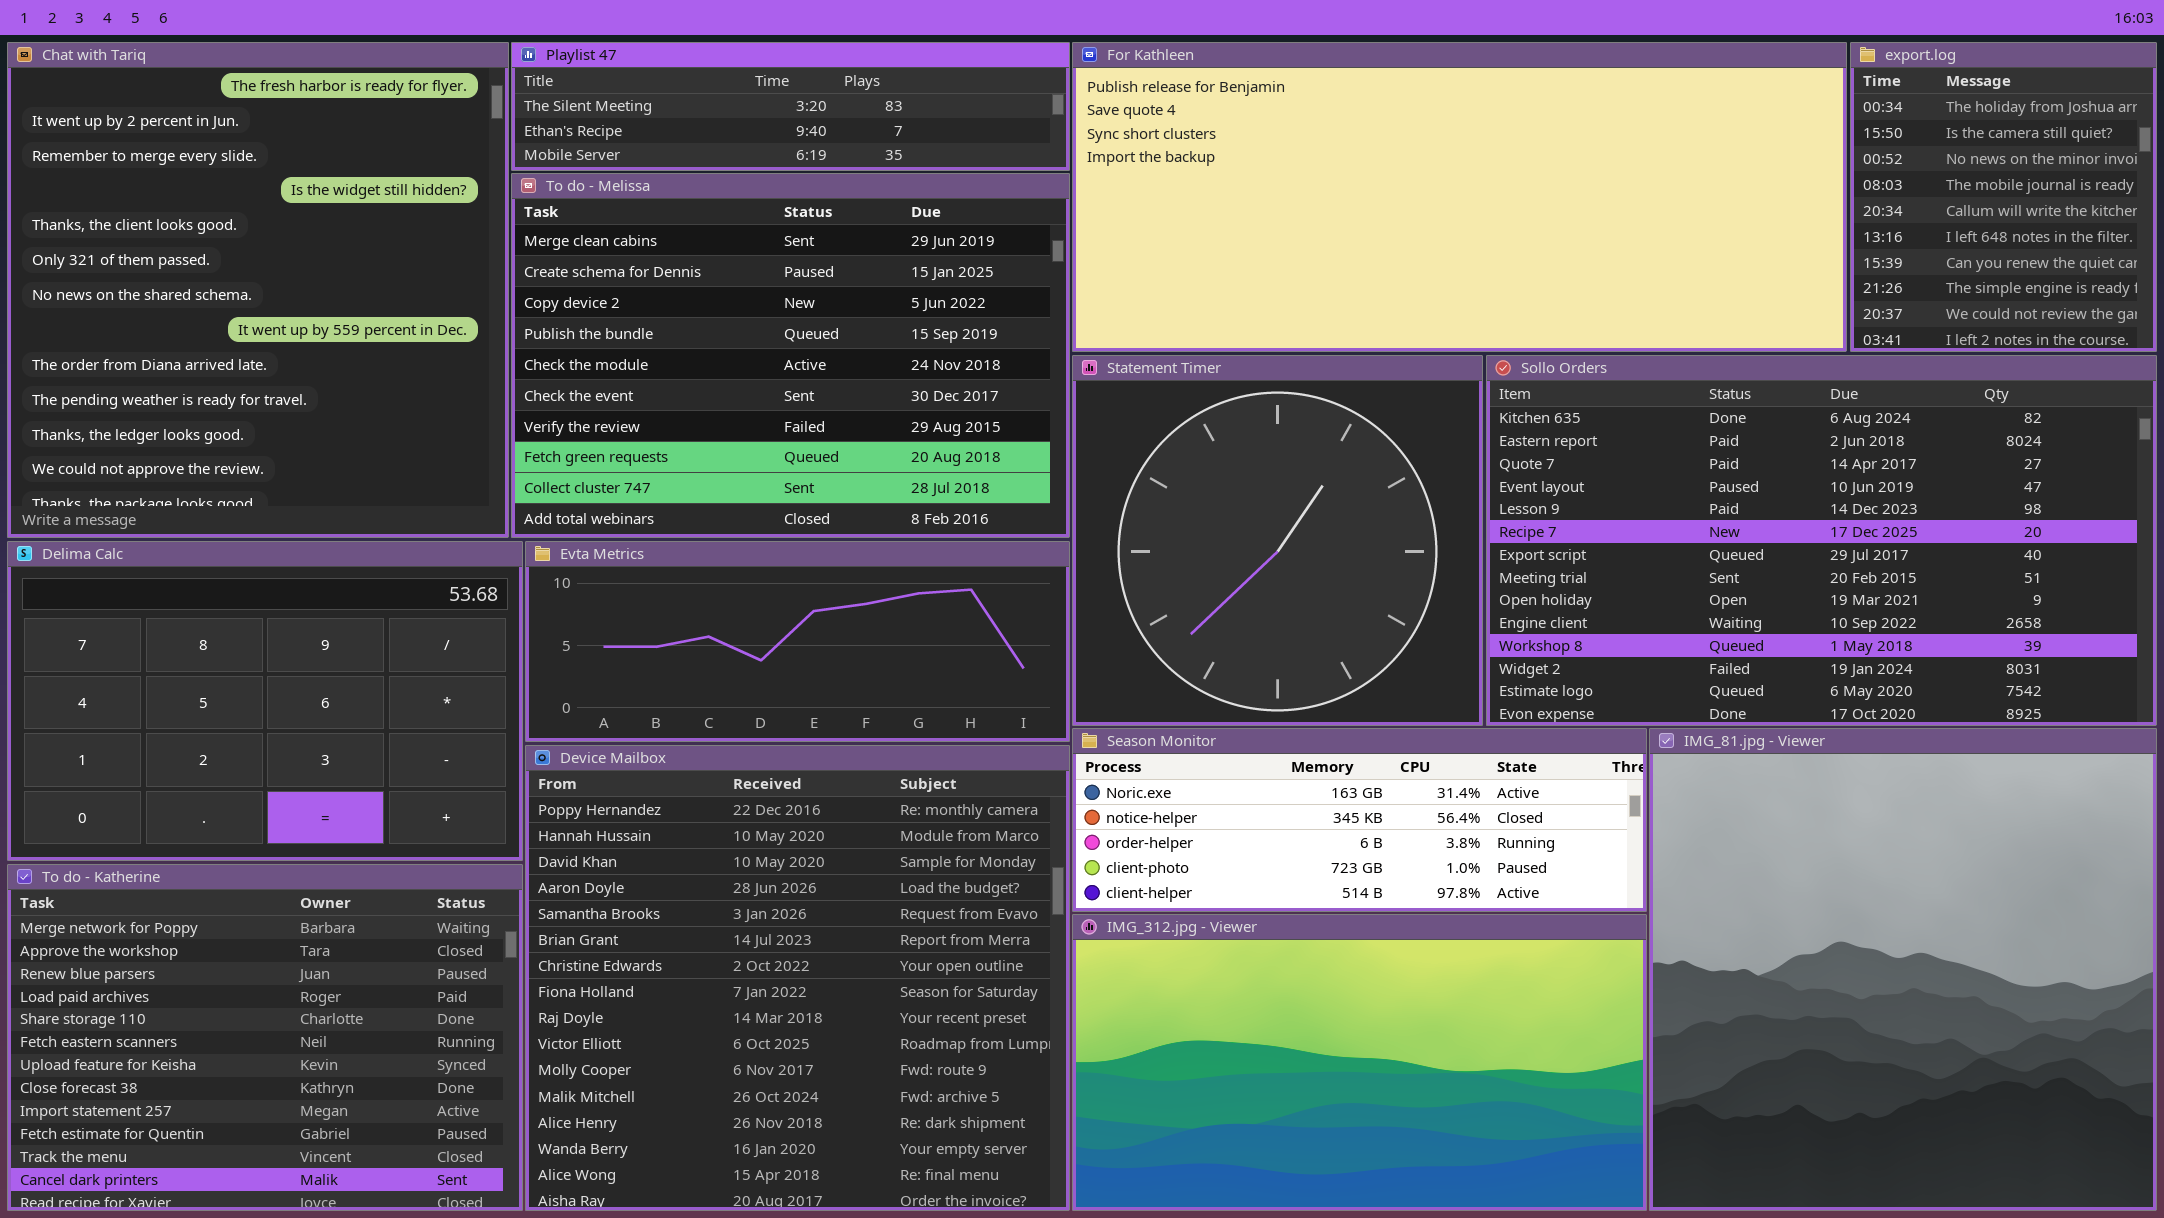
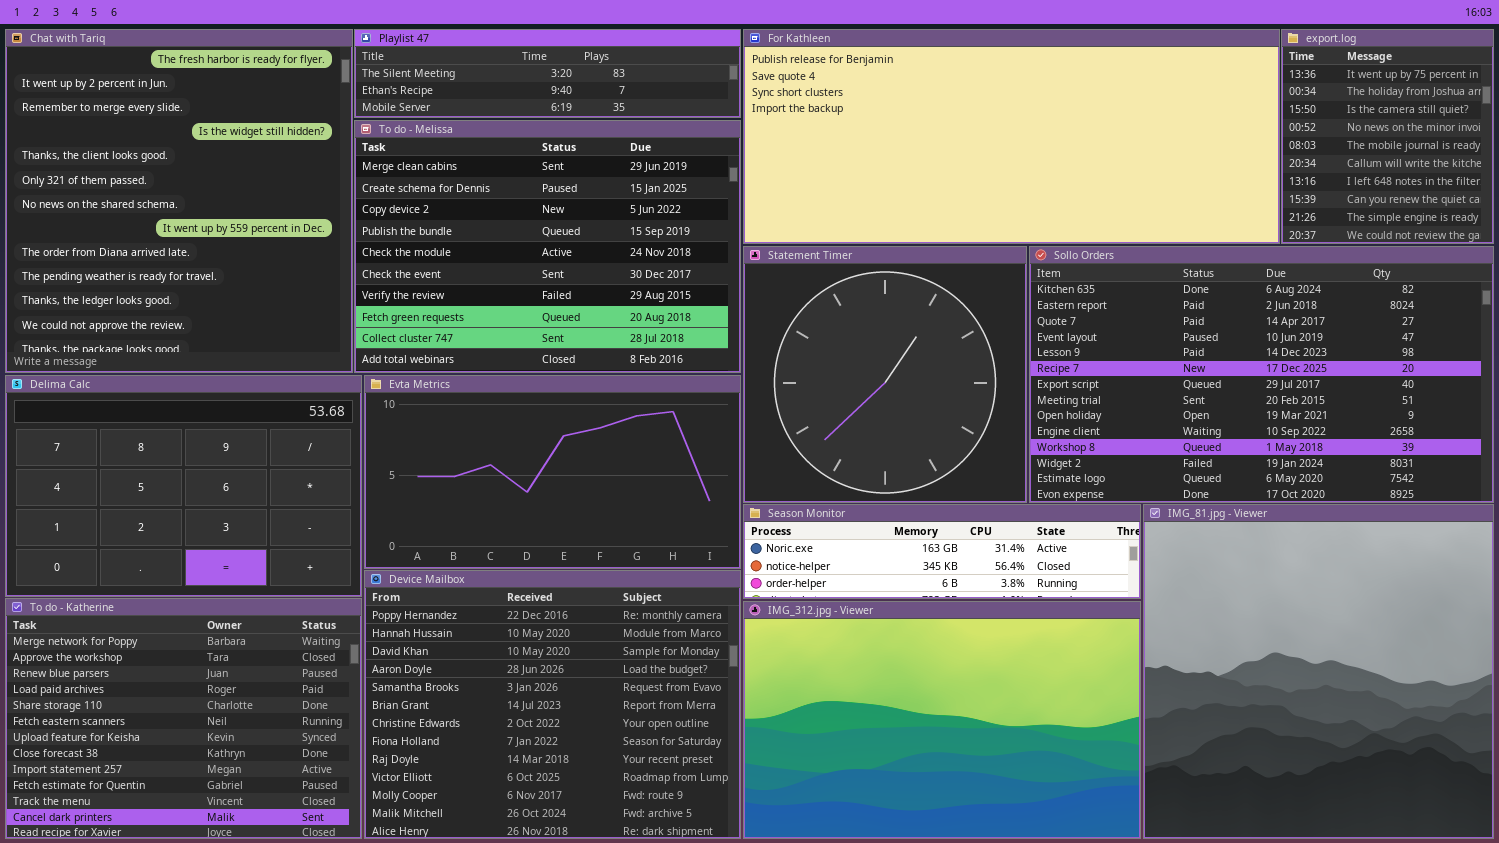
export.log: [1850,42,2157,352] -> [1281,29,1494,244], scrolled up 1 row
Evta Metrics: [525,541,1070,742] -> [364,375,741,569], resized
Season Monitor: [1072,728,1647,912] -> [743,504,1141,599], resized
Device Mailbox: [525,745,1070,1211] -> [364,570,741,839], resized
IMG_312.jpg - Viewer: [1072,914,1647,1211] -> [743,601,1141,839], resized

